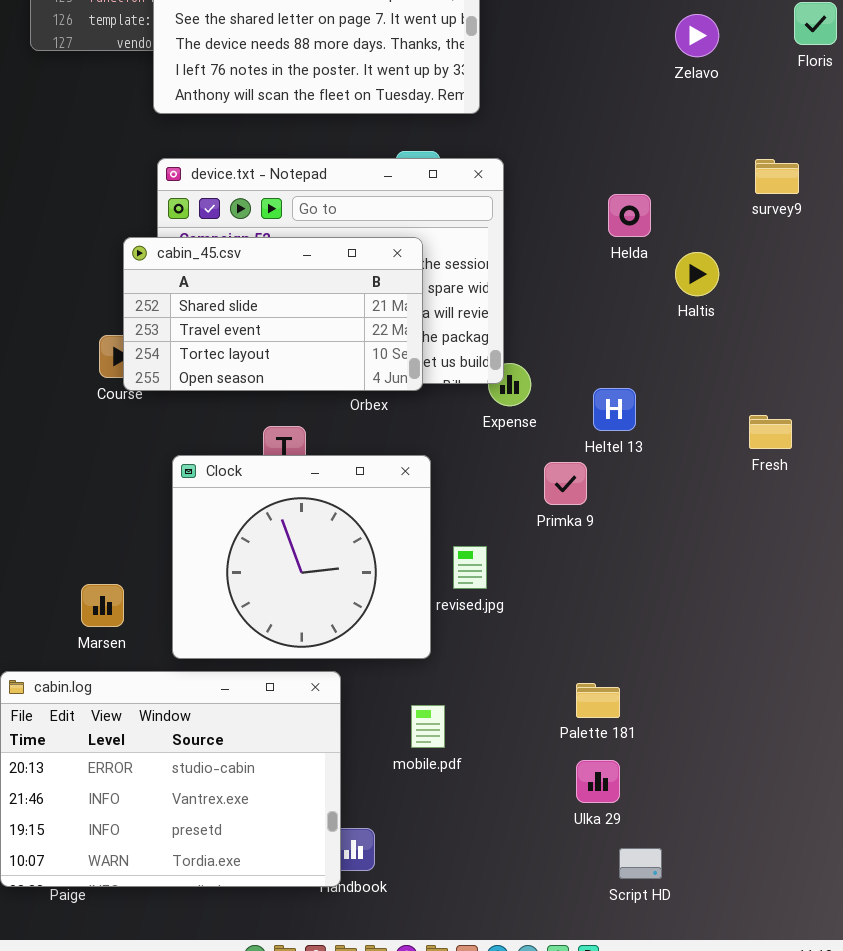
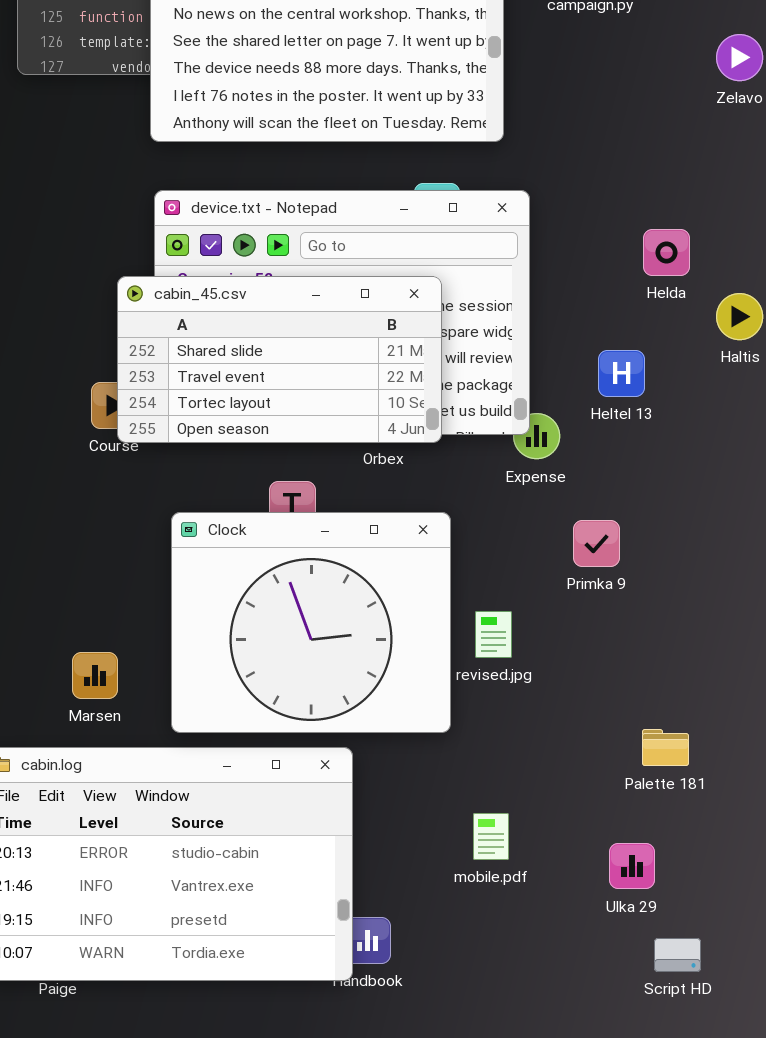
Heltel 13: [593,388,636,431] -> [598,350,645,397], moved
Palette 181: [576,683,620,718] -> [642,729,689,766], moved
mobile.pdf: [411,705,445,748] -> [473,813,509,860], moved

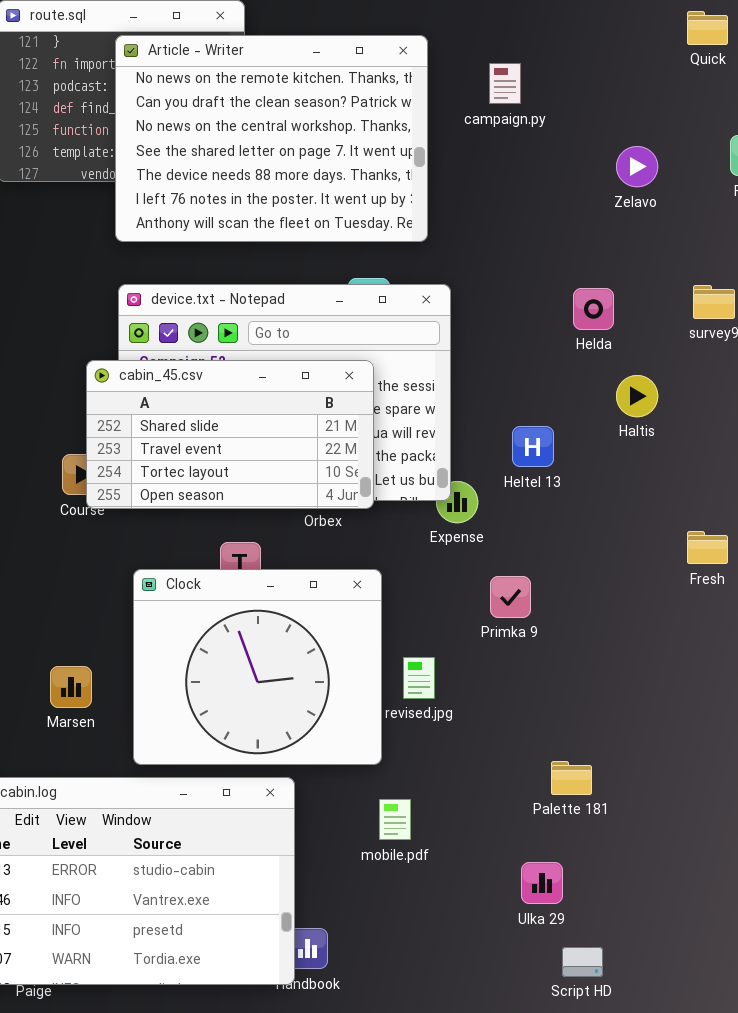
Helda: [643,229,690,276] -> [573,288,614,330], moved
Marsen: [72,652,118,699] -> [50,666,92,708], moved
mobile.pdf: [473,813,509,860] -> [379,799,411,840], moved

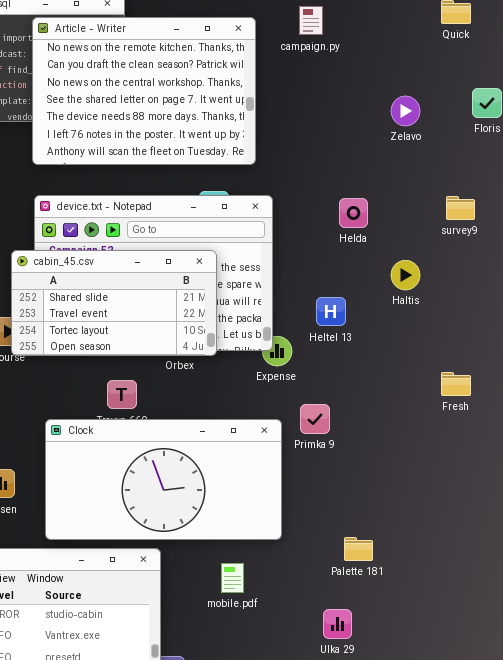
campaign.py: [489,63,521,104] -> [299,6,323,35], moved
Helda: [573,288,614,330] -> [339,198,368,228], moved
Clock: [133,569,382,765] -> [45,419,282,540], resized

